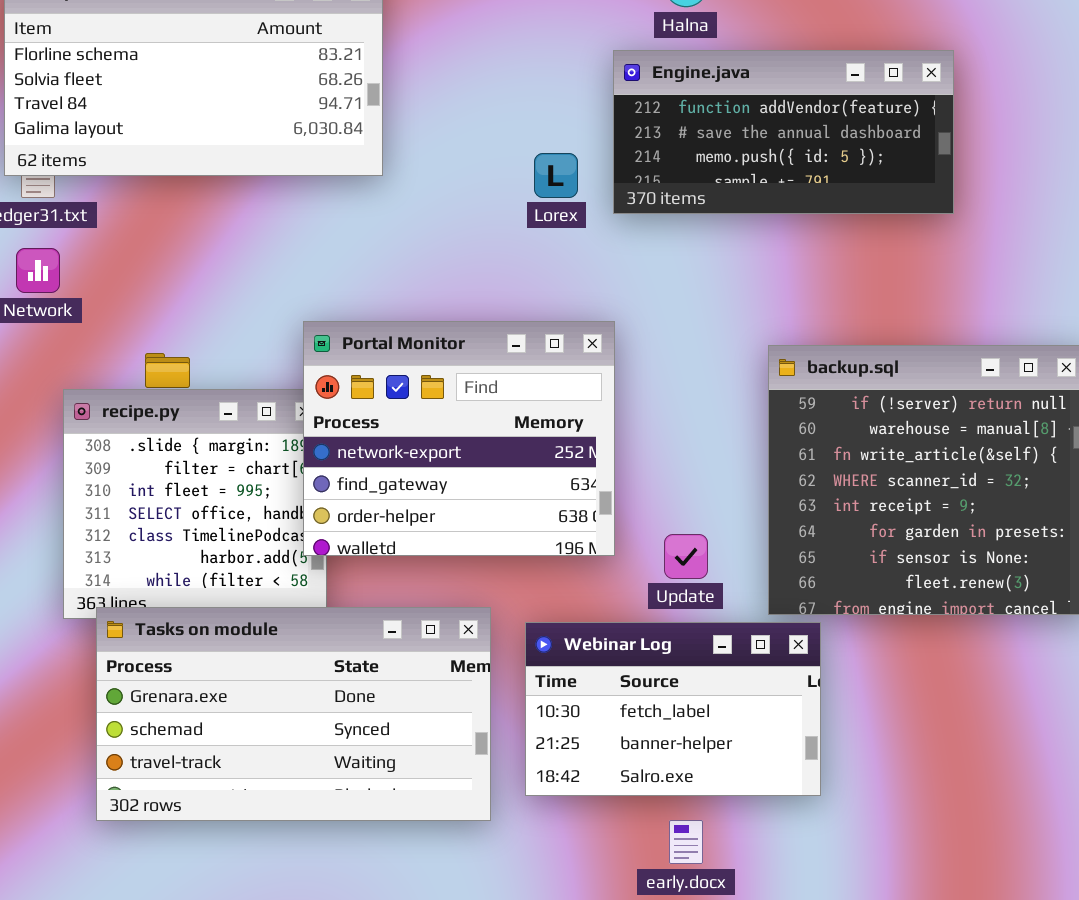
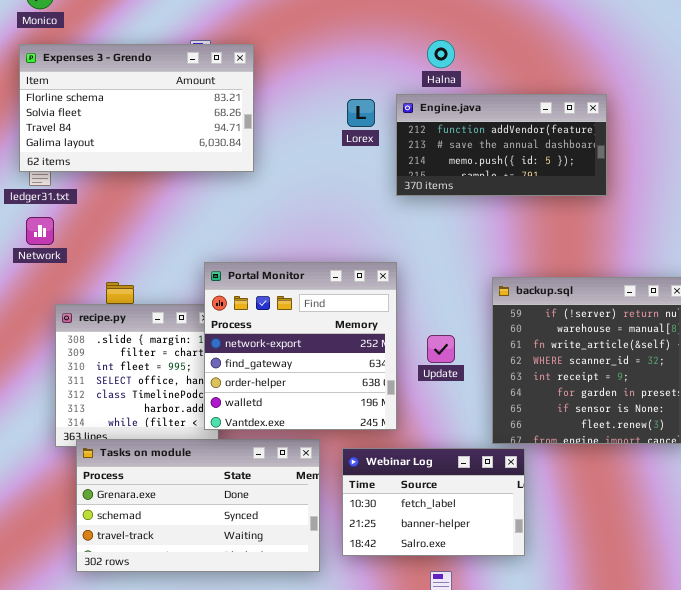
Lorex: [534,153,578,198] -> [347,99,375,127], moved
Portal Monitor: [303,321,615,556] -> [204,262,397,430], resized
Update: [664,534,708,579] -> [427,335,455,363], moved

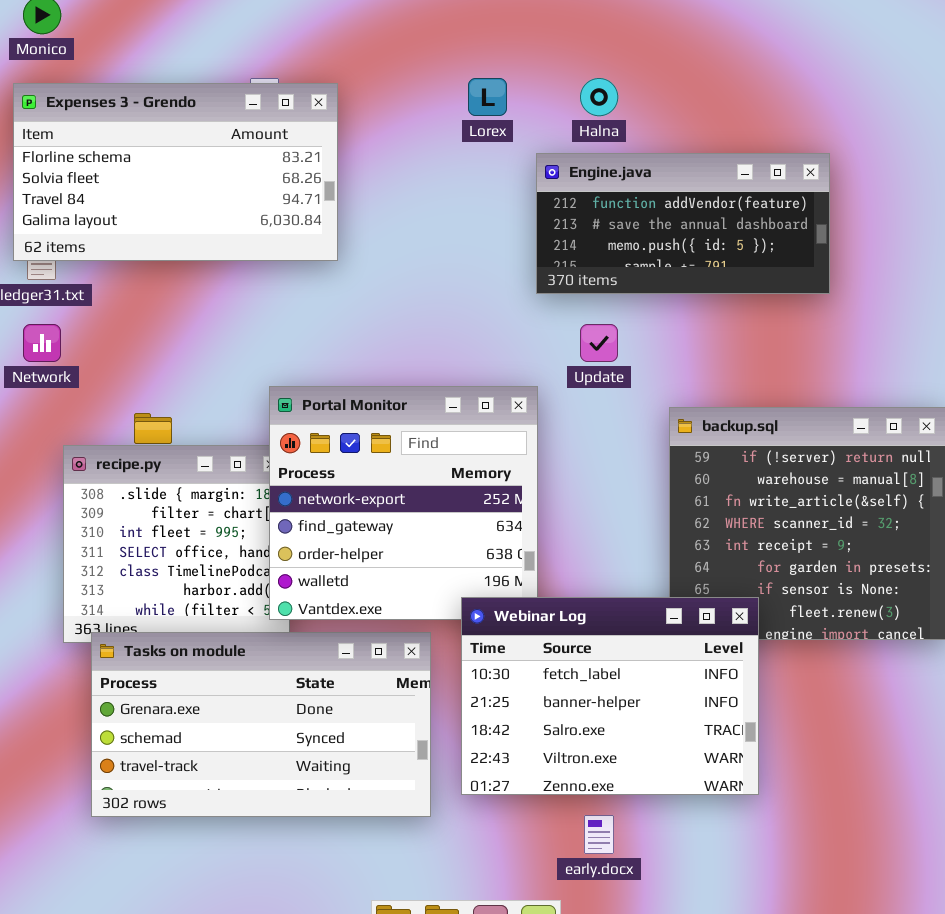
Lorex: [347,99,375,127] -> [468,78,507,116], moved
Update: [427,335,455,363] -> [580,324,618,362], moved
Webinar Log: [342,448,525,556] -> [461,597,759,795], resized

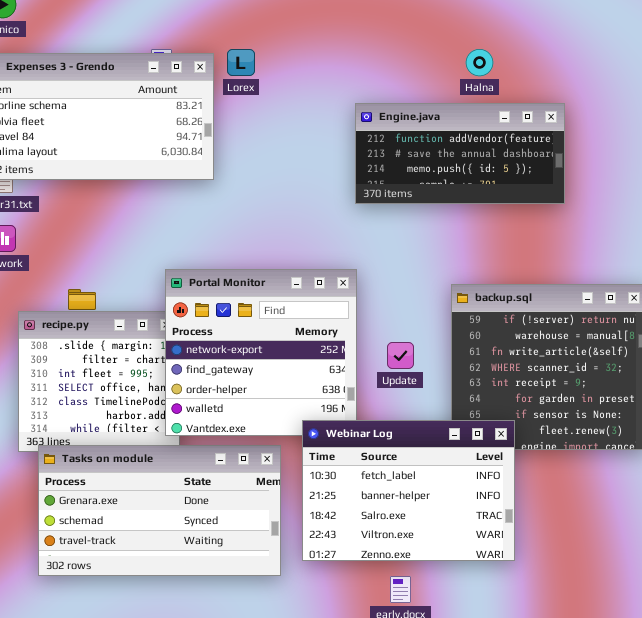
Lorex: [468,78,507,116] -> [227,49,255,76], moved
Halna: [580,78,618,116] -> [466,49,493,76], moved
Update: [580,324,618,362] -> [387,342,414,369], moved

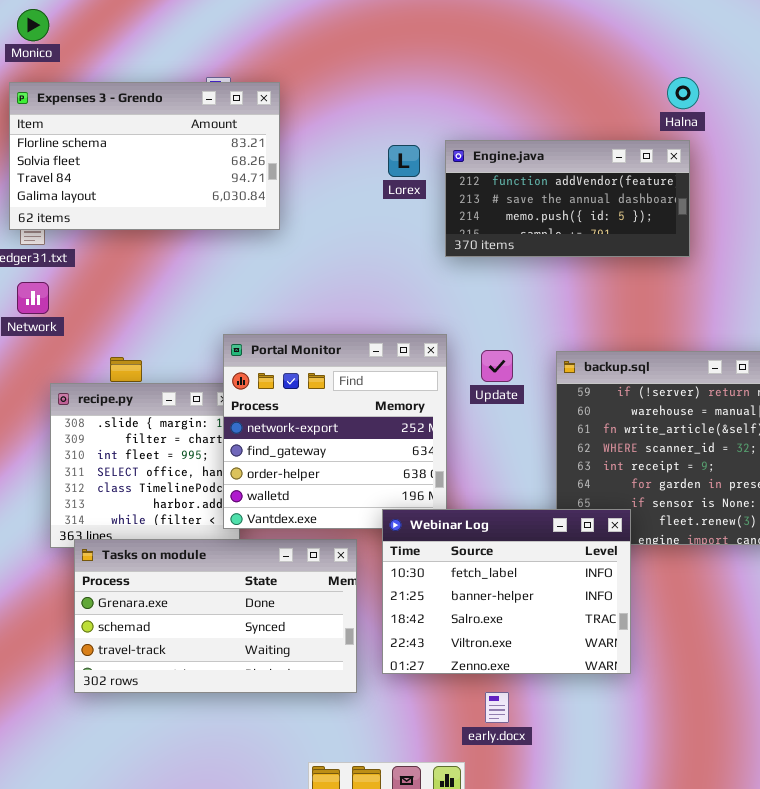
Lorex: [227,49,255,76] -> [388,145,420,177], moved
Halna: [466,49,493,76] -> [667,77,699,109], moved
Update: [387,342,414,369] -> [481,350,513,382], moved

